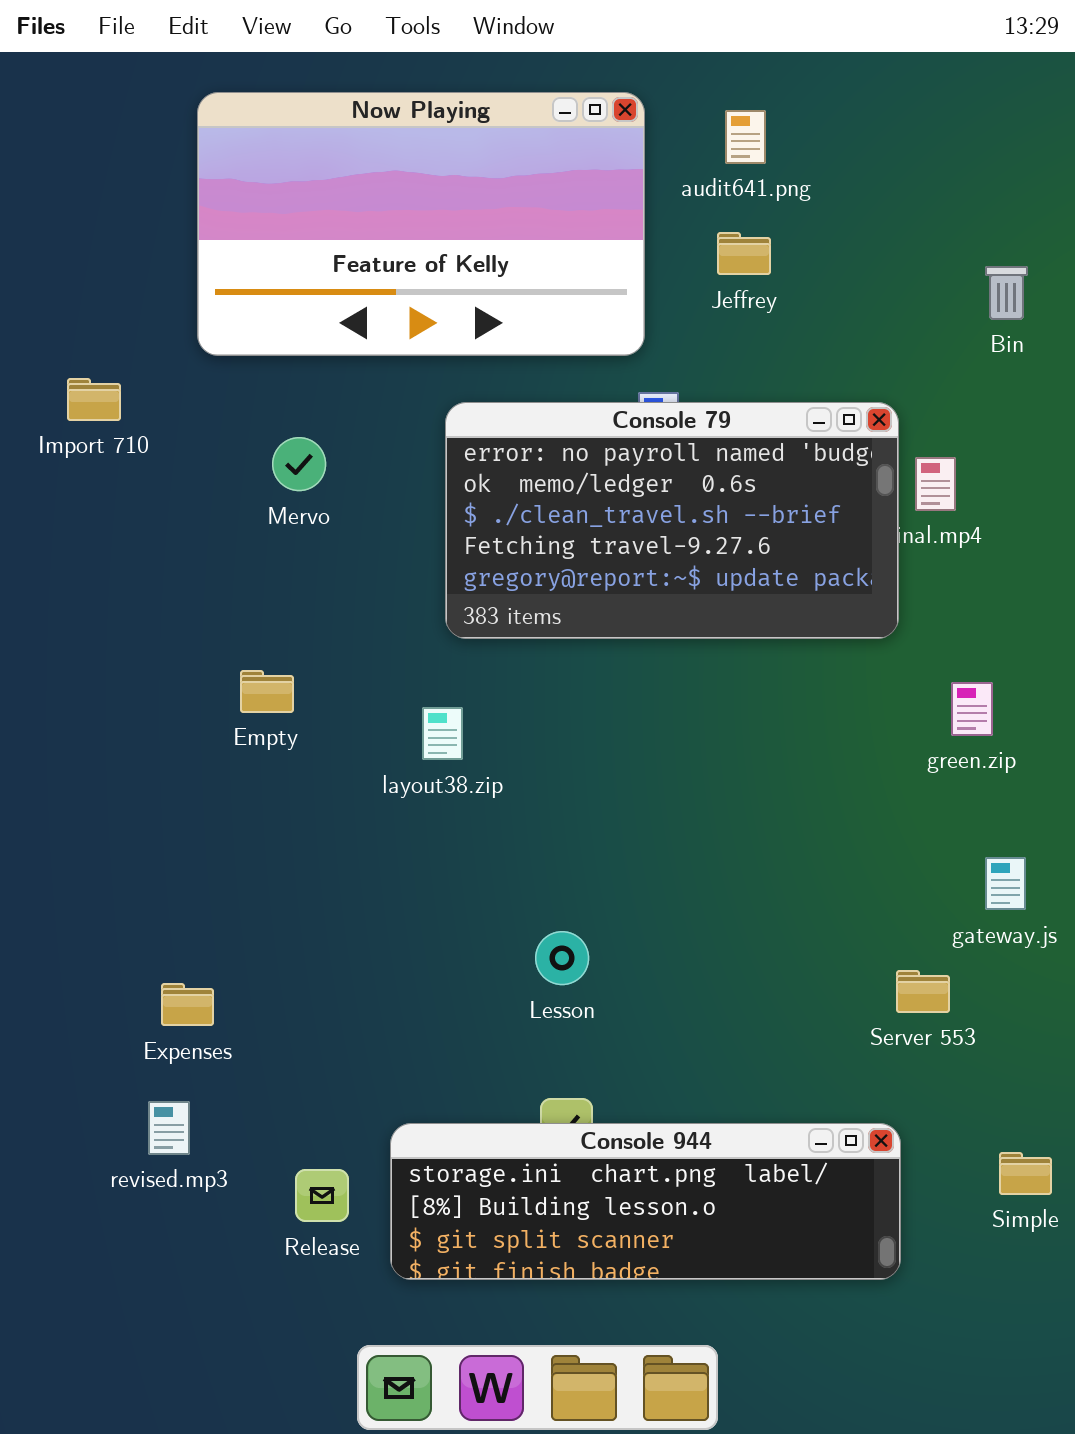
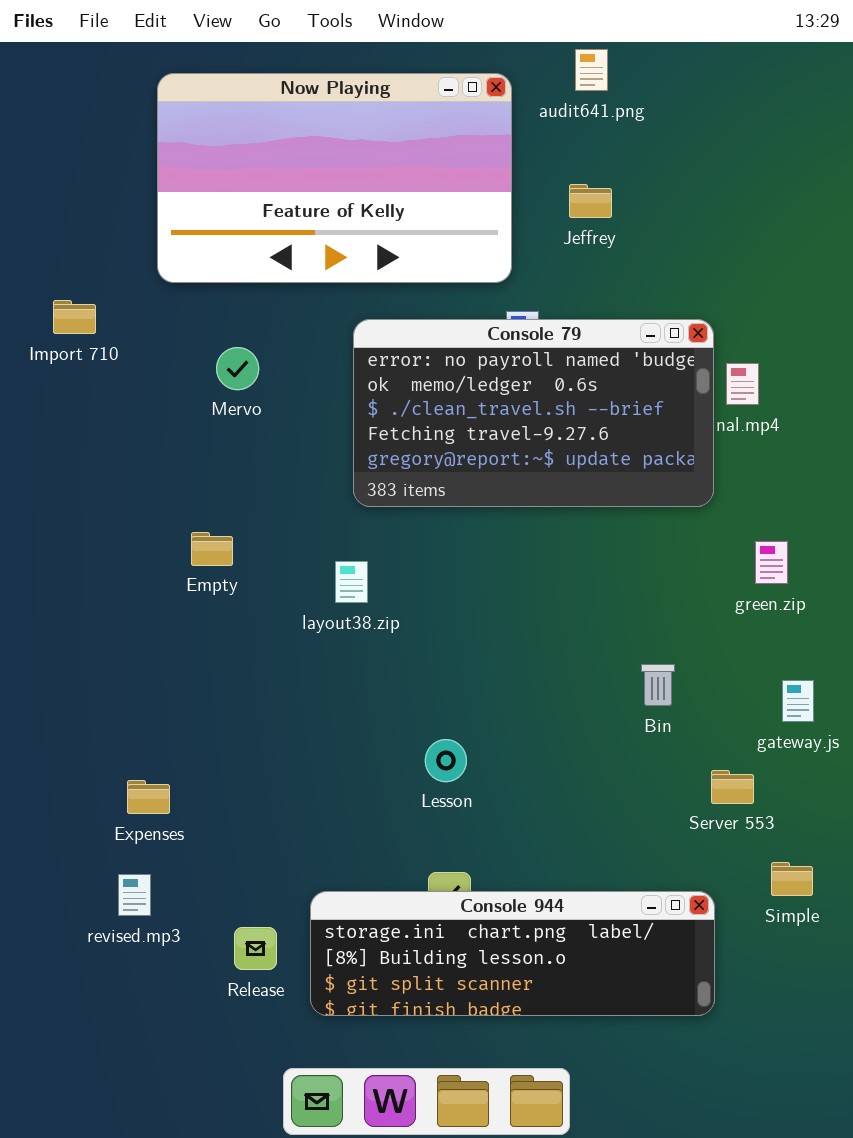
audit641.png: [725,110,766,164] -> [575,49,608,91], moved
Bin: [985,266,1028,320] -> [641,664,675,706], moved
Simple: [999,1152,1052,1195] -> [771,862,813,896], moved

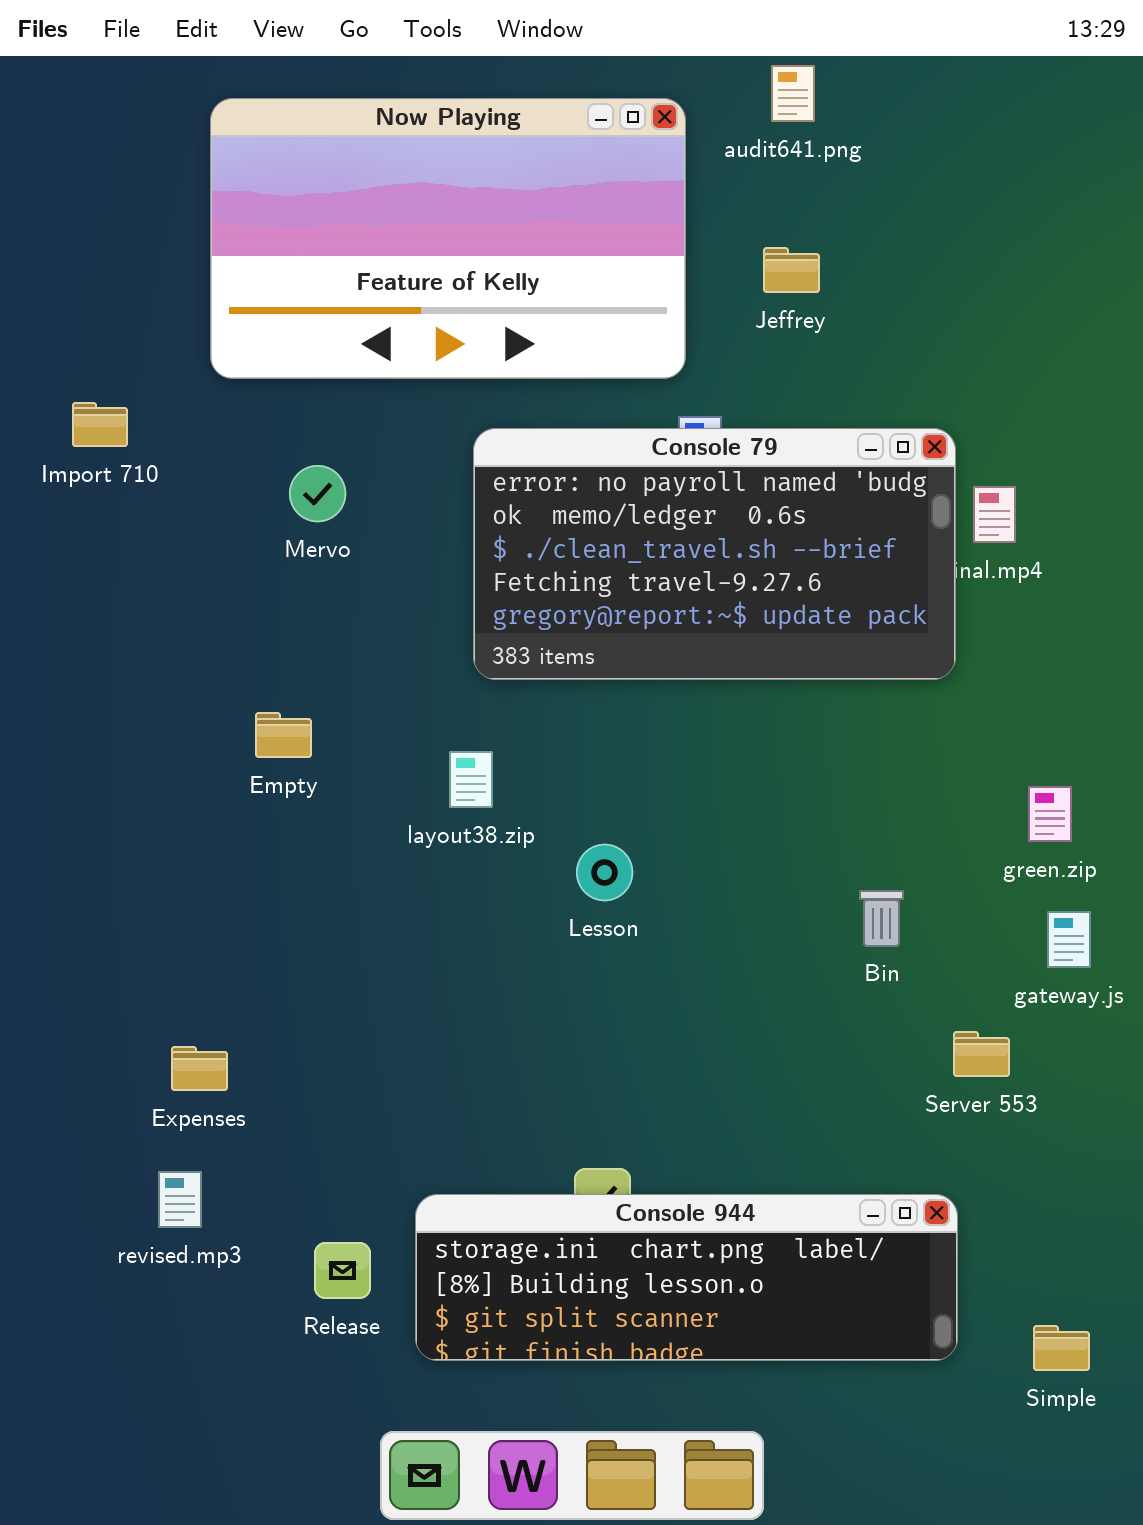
green.zip: [755,541,788,584] -> [1028,786,1072,842], moved
Lesson: [425,739,467,782] -> [576,844,633,901], moved
Simple: [771,862,813,896] -> [1033,1325,1090,1371], moved

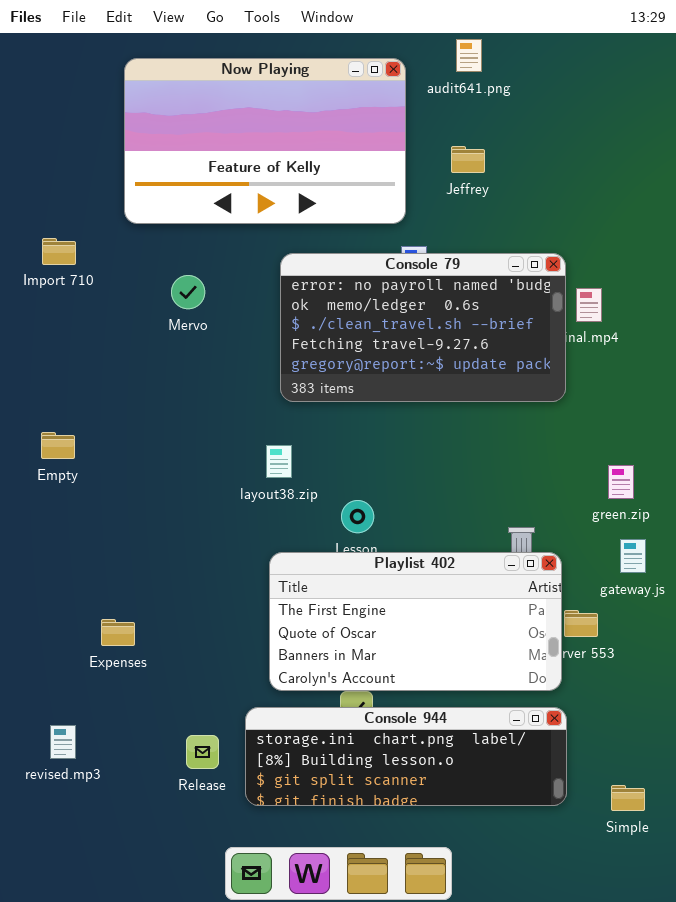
Empty: [255,712,312,758] -> [41,432,75,459], moved
Playlist 402: none -> [269,552,562,691], opened
revised.mp3: [158,1171,202,1228] -> [50,725,76,759], moved

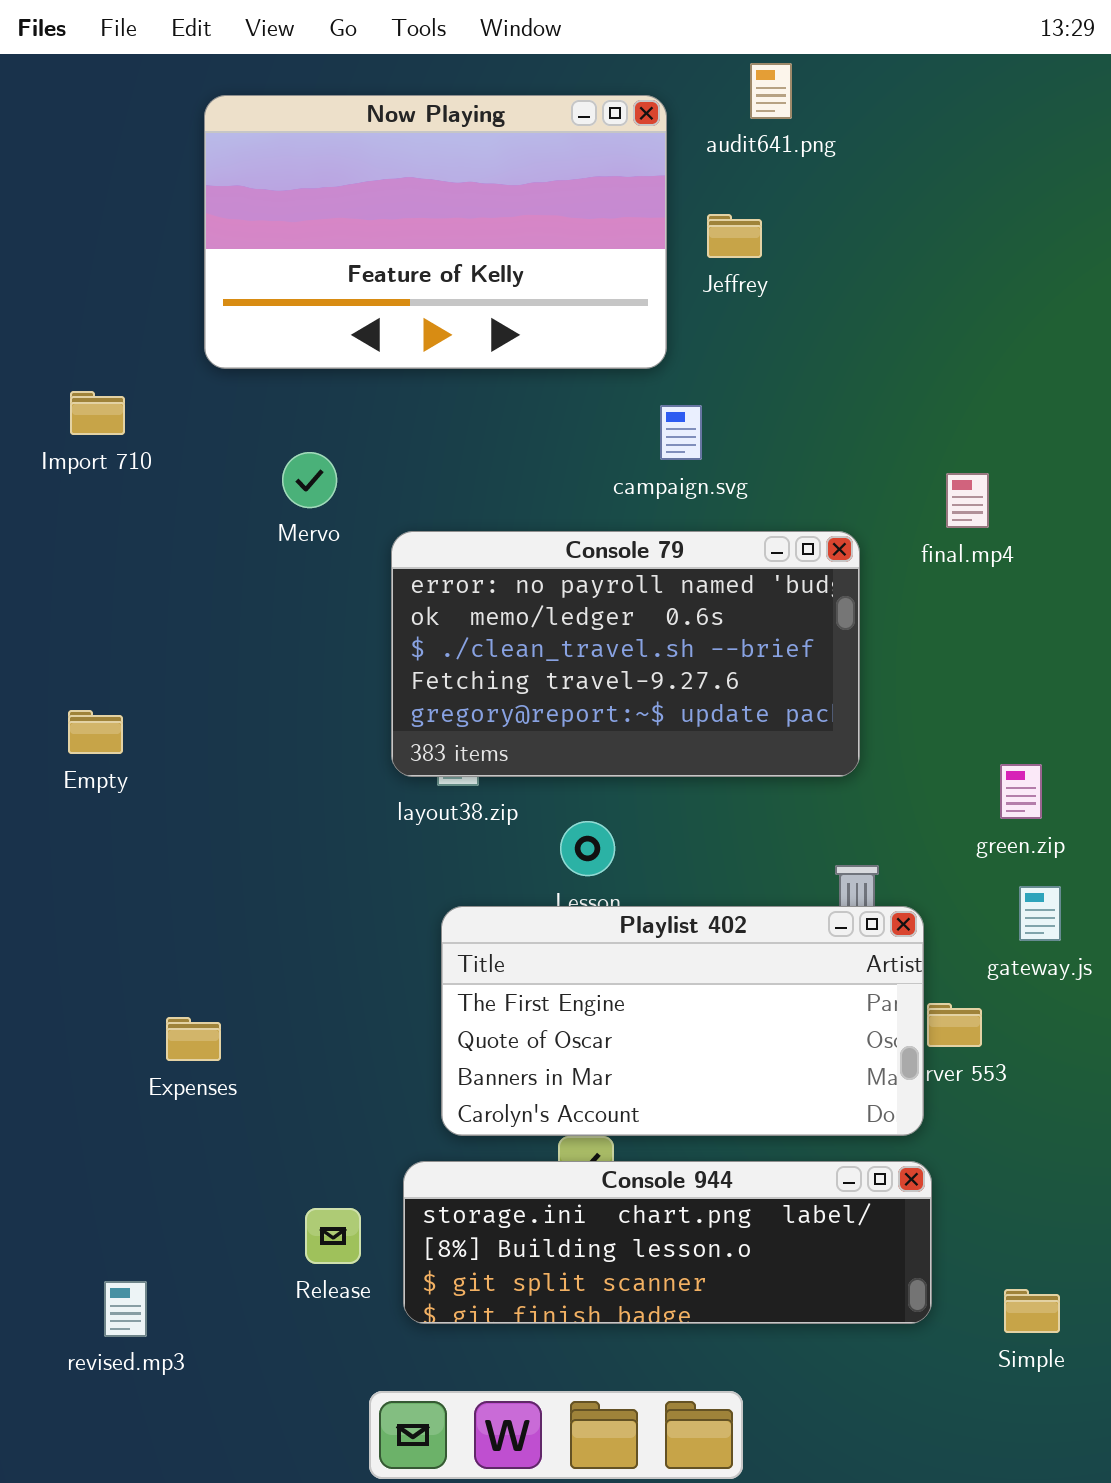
Jeffrey: [451,146,485,173] -> [707,214,762,258], moved
Console 79: [280,253,566,402] -> [391,531,860,777], moved
revised.mp3: [50,725,76,759] -> [104,1281,147,1337], moved

